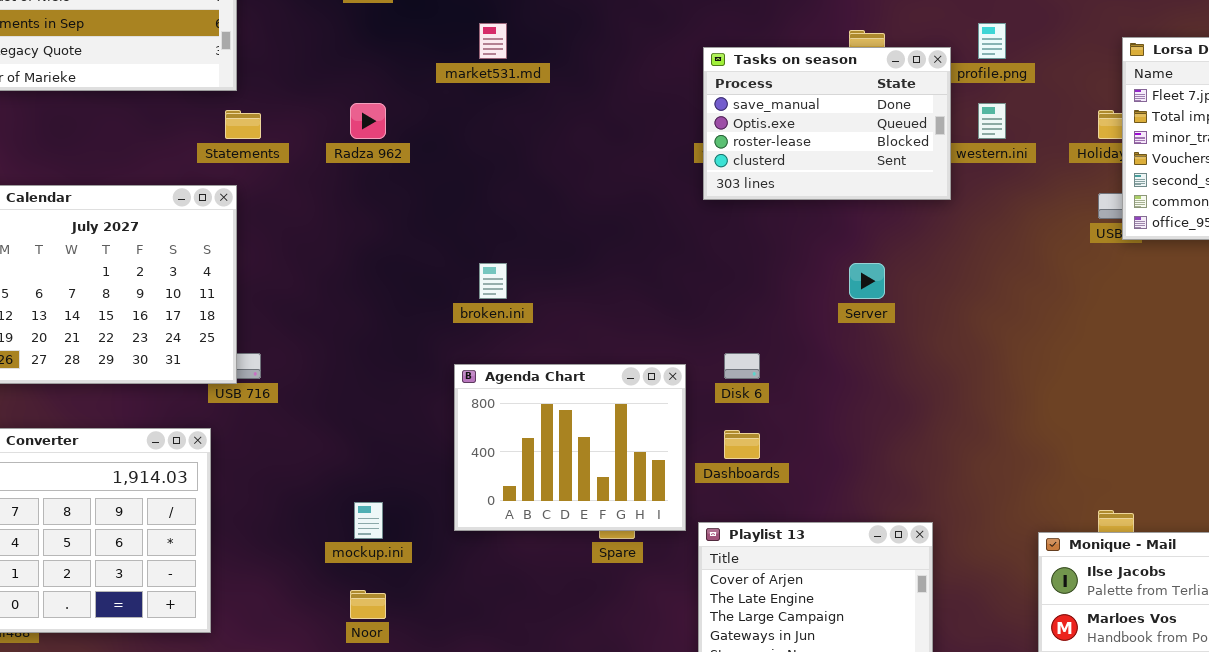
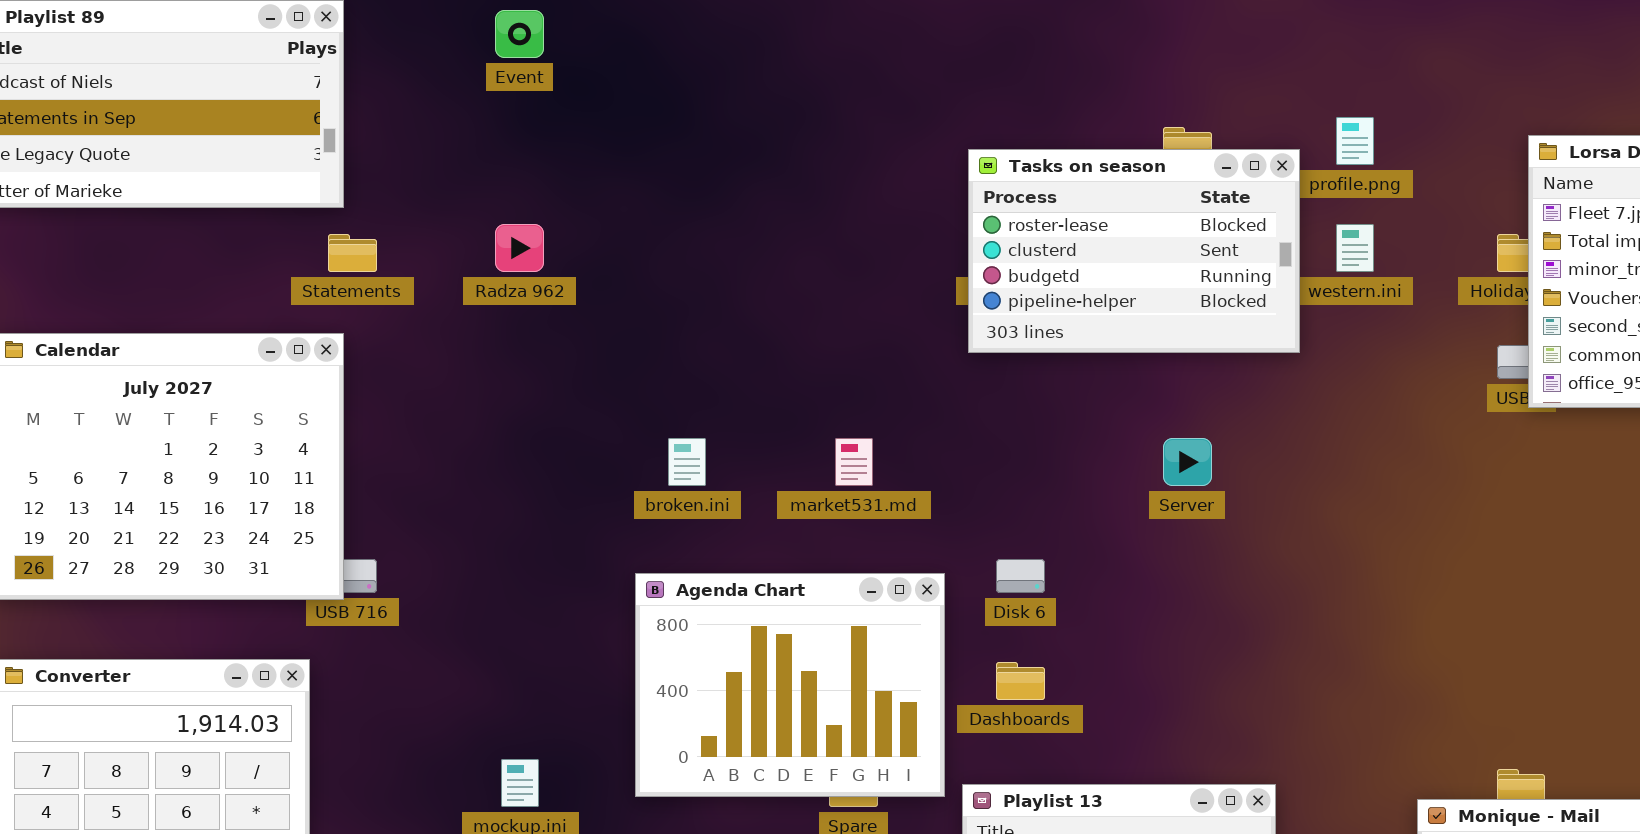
market531.md: [479,23,507,59] -> [835,438,873,486], moved
Tasks on season: [703,47,951,200] -> [968,149,1300,353], scrolled down 2 rows

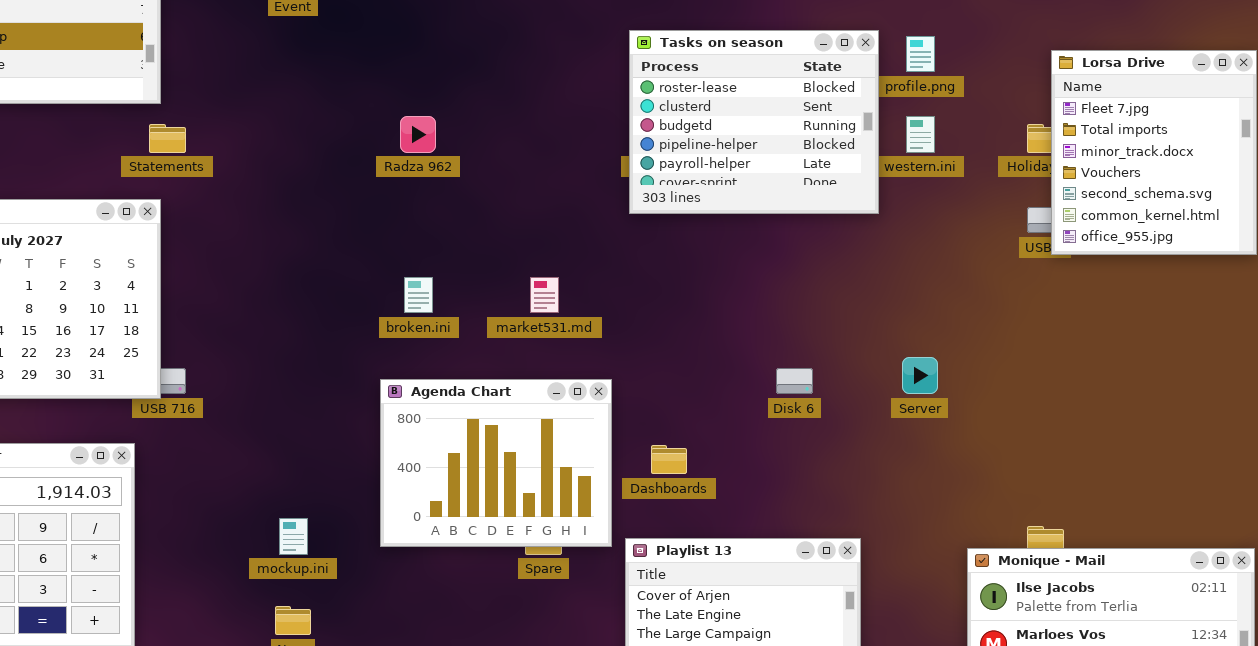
Tasks on season: [968,149,1300,353] -> [629,30,879,214], resized
Radza 962: [495,224,544,272] -> [400,116,436,153], moved
Server: [1163,438,1212,486] -> [902,357,938,394], moved
Disk 6: [996,559,1045,593] -> [776,368,813,394], moved

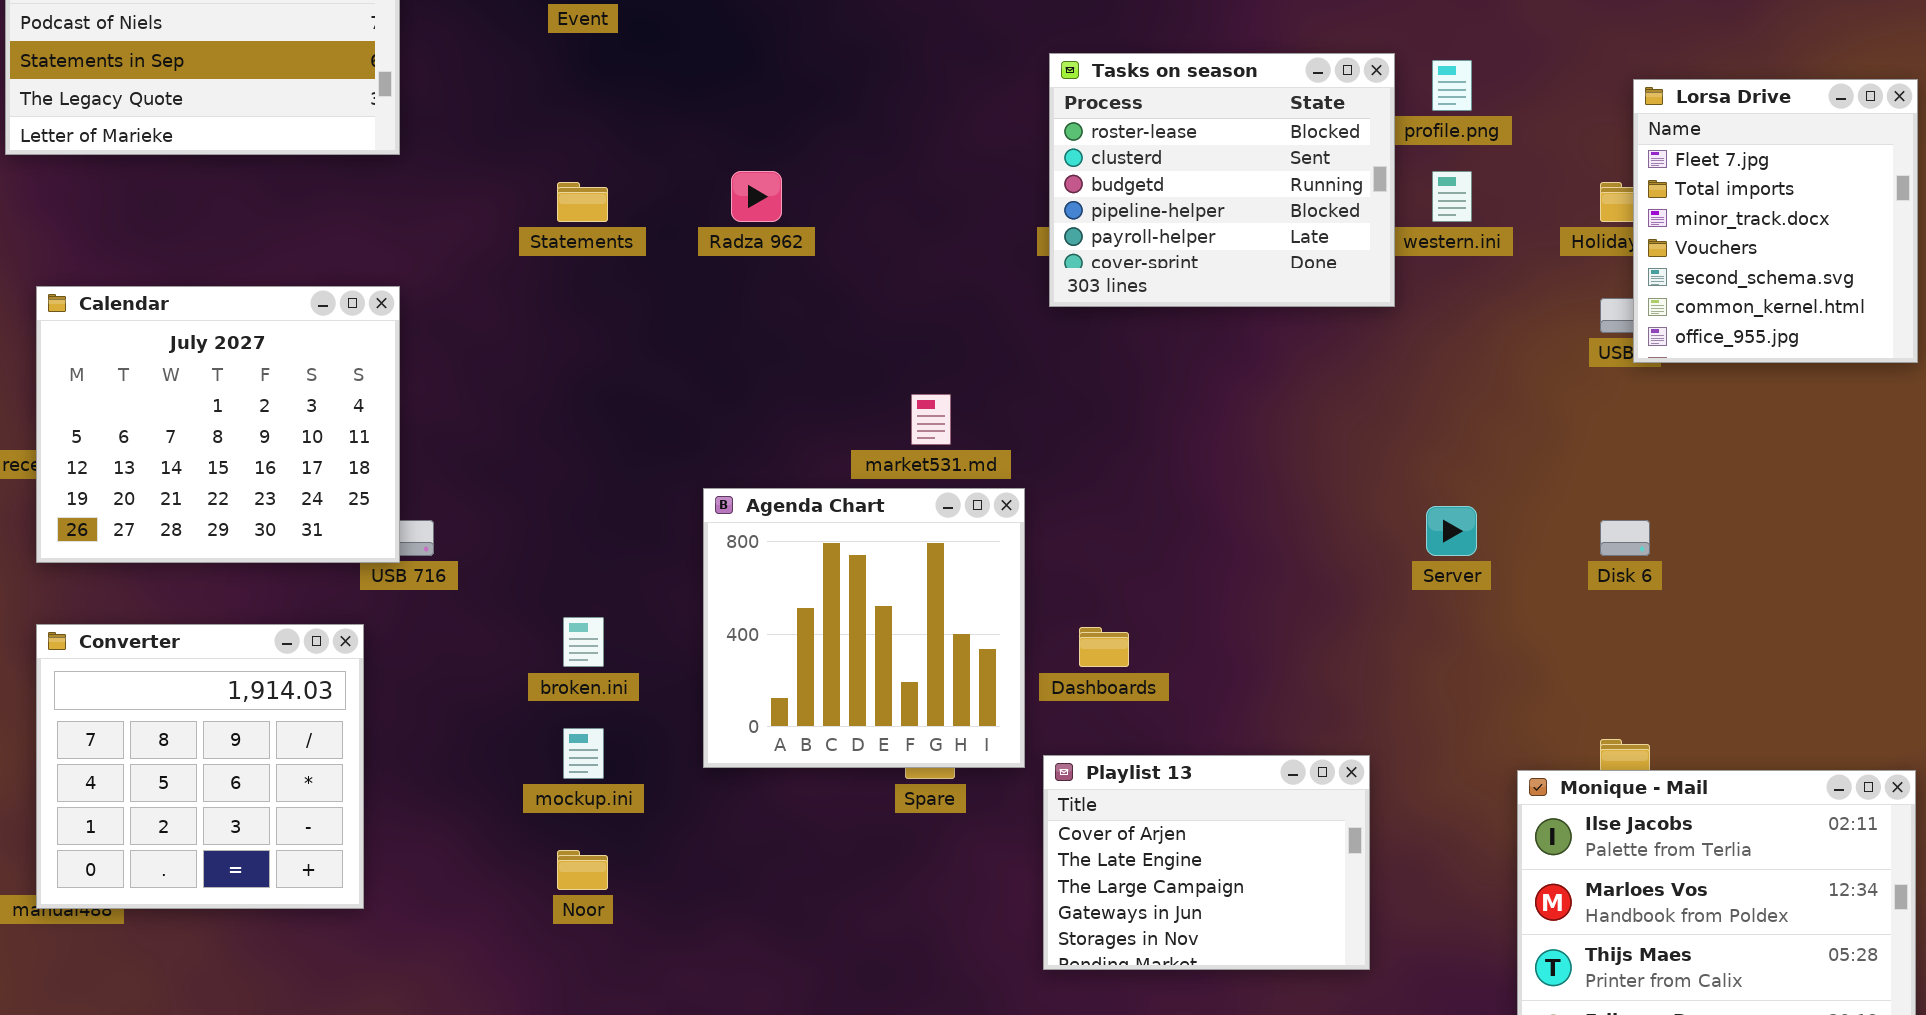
Statements: [149,124,186,153] -> [557,182,608,222], moved
broken.ini: [404,277,433,313] -> [563,617,604,667], moved
Disk 6: [776,368,813,394] -> [1600,520,1650,556], moved
Agenda Chart: [380,379,612,547] -> [703,488,1025,768], resized

